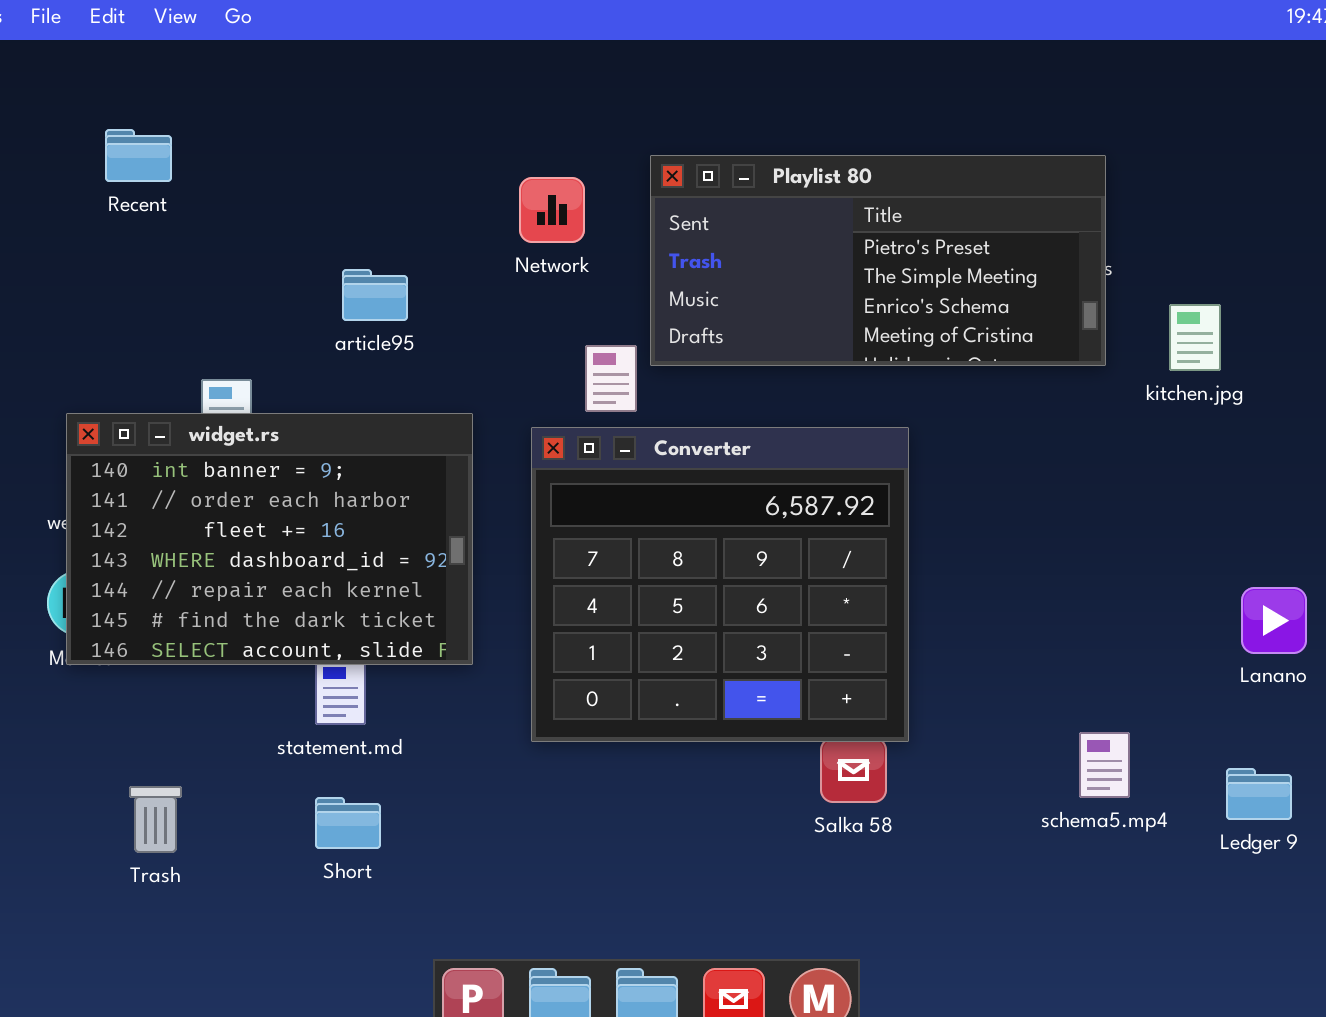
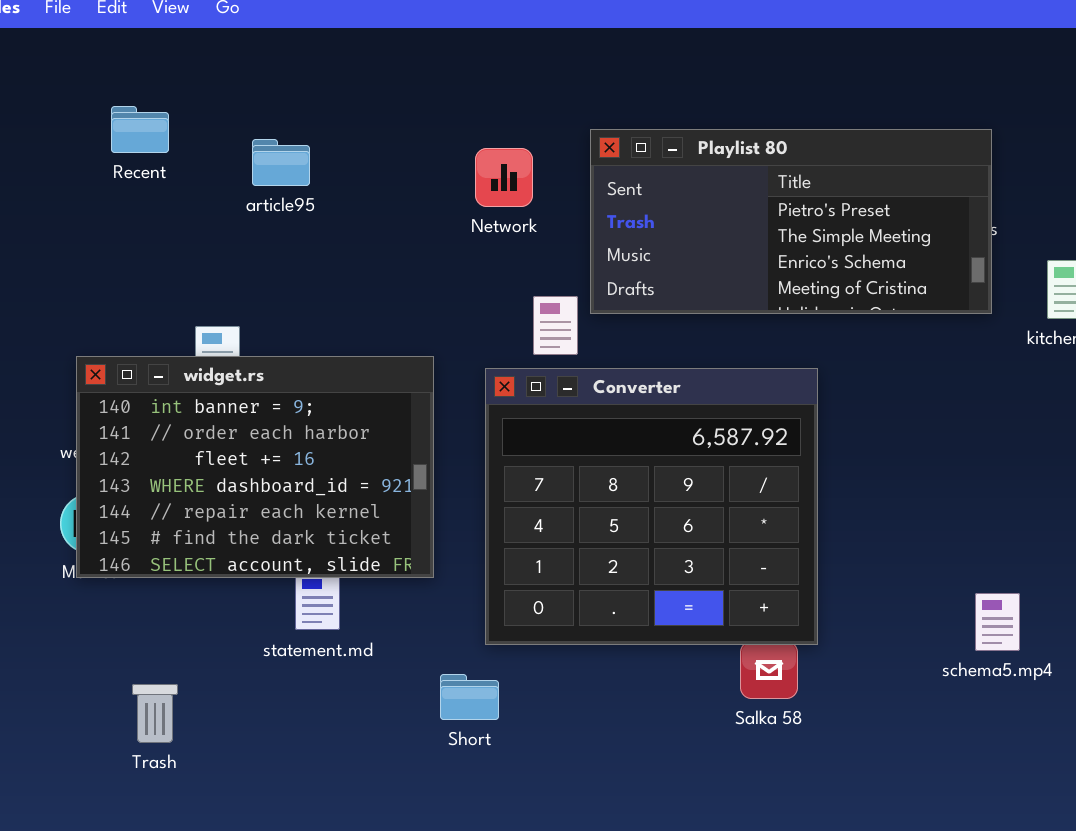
article95: [342,269,408,321] -> [252,139,310,186], moved
schema5.mp4: [1079,732,1130,798] -> [975,593,1020,651], moved
Short: [315,797,381,849] -> [440,674,499,720], moved

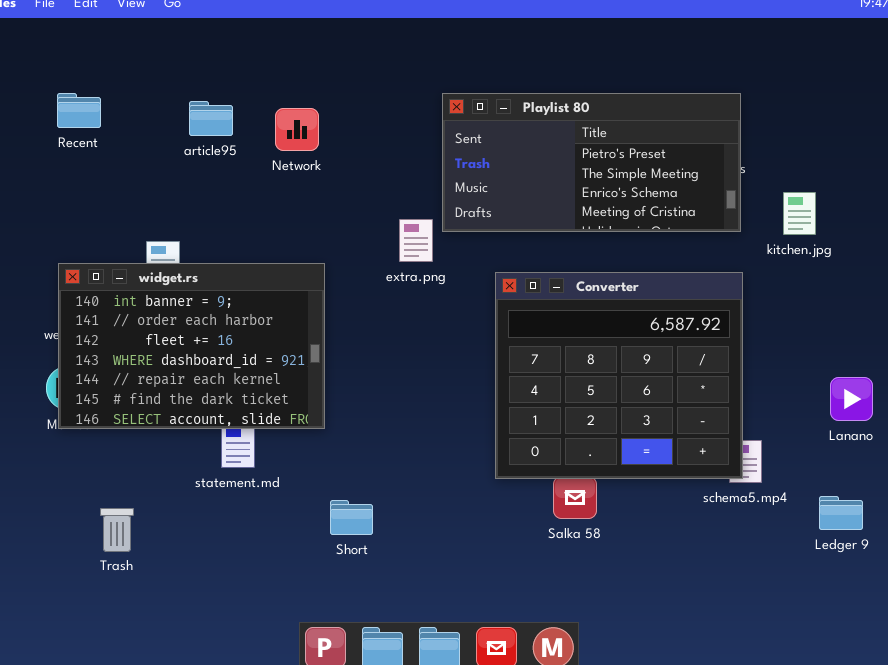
Recent: [111,106,169,153] -> [57,93,101,128], moved
Network: [475,148,533,207] -> [275,108,319,151], moved
Converter: [485,368,818,645] -> [495,272,743,479], moved

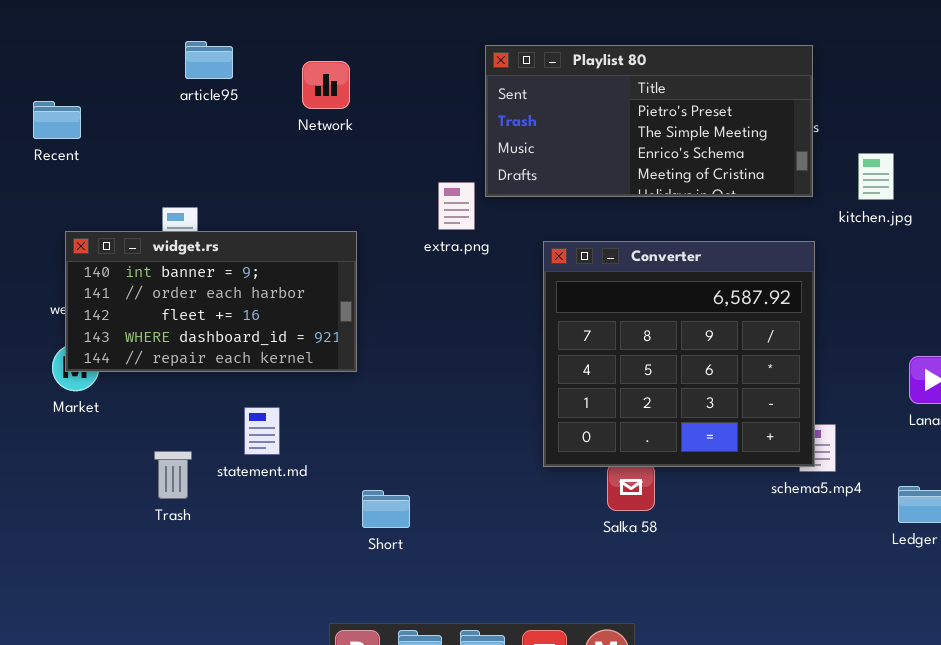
Recent: [57,93,101,128] -> [33,101,81,139], moved
article95: [189,101,233,136] -> [185,41,233,79], moved
widget.rs: [58,263,325,429] -> [65,231,357,372], resized
Trash: [100,508,134,552] -> [154,451,192,499], moved

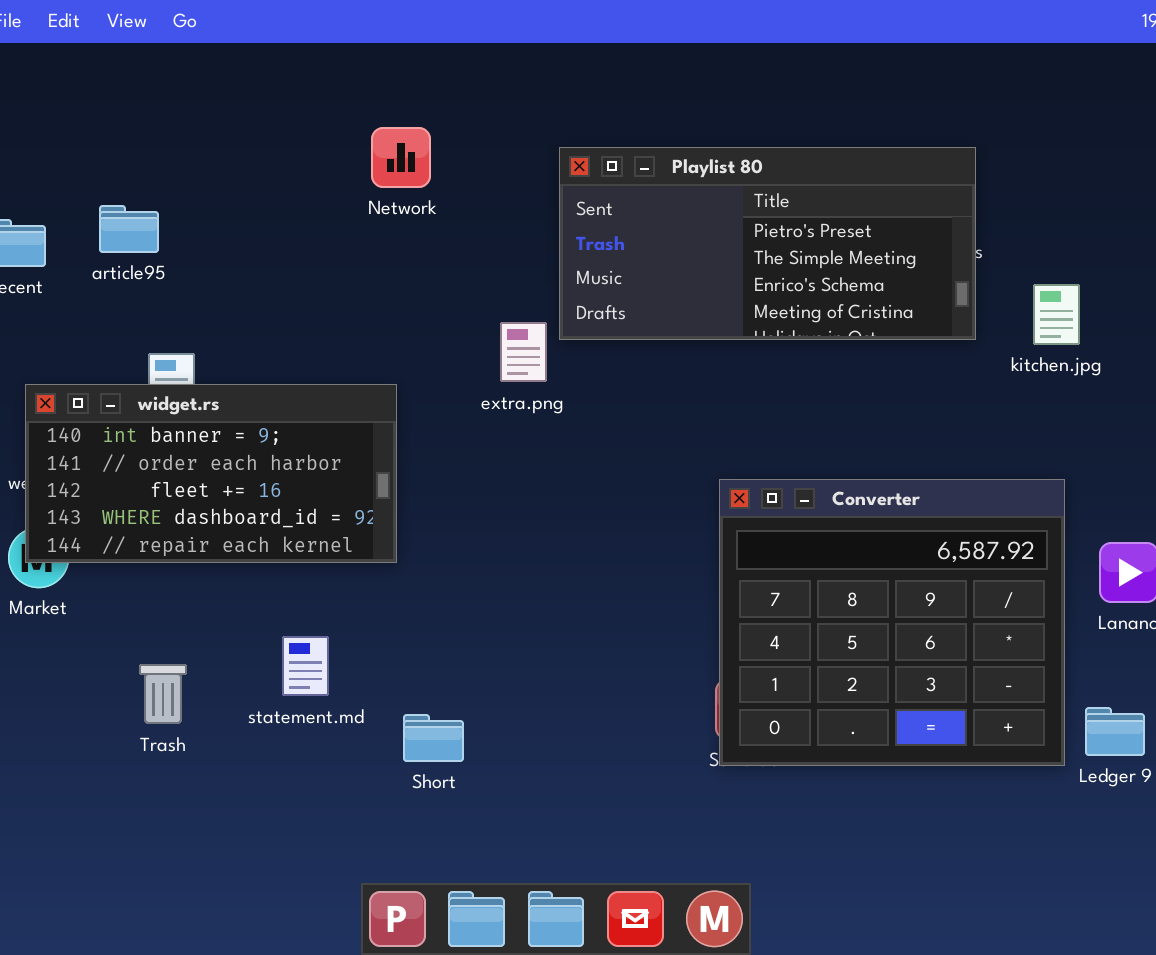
article95: [185,41,233,79] -> [99,205,159,253], moved
Network: [302,61,350,109] -> [371,127,431,188], moved
Converter: [543,241,815,467] -> [719,479,1065,766], moved
statement.md: [244,407,280,455] -> [282,636,329,696], moved

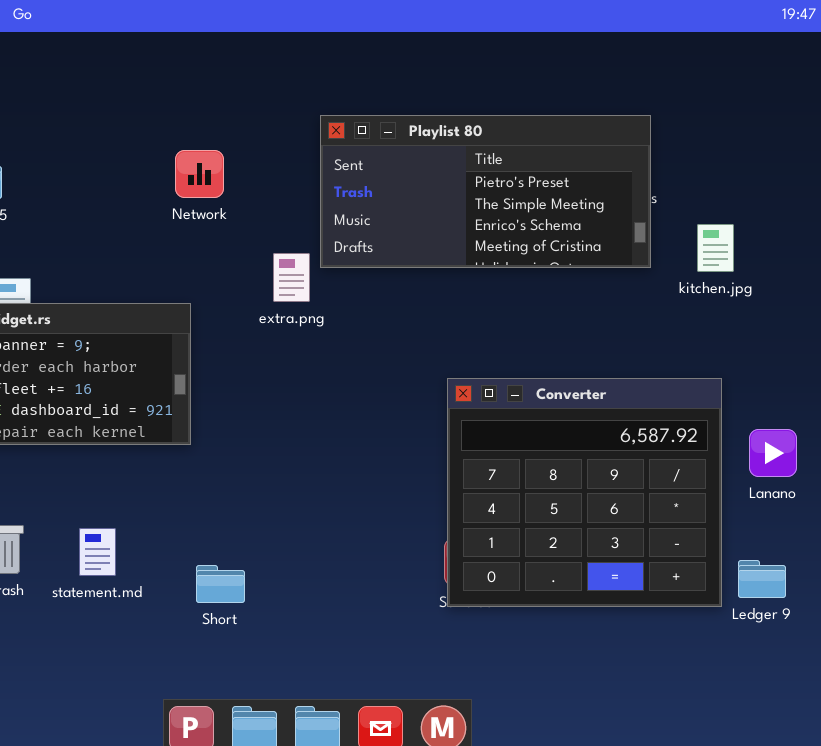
Network: [371,127,431,188] -> [175,150,224,198], moved
statement.md: [282,636,329,696] -> [79,528,116,576], moved

